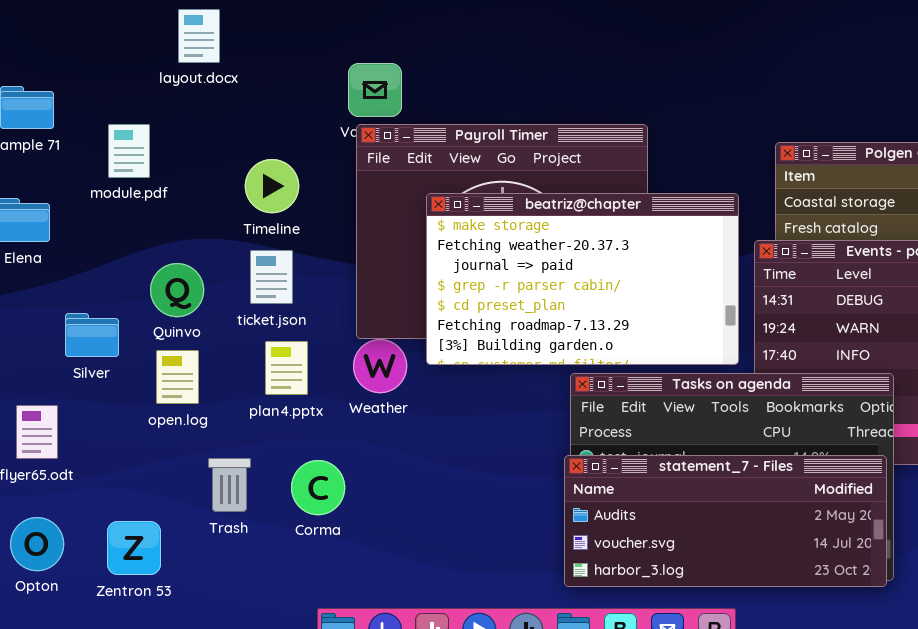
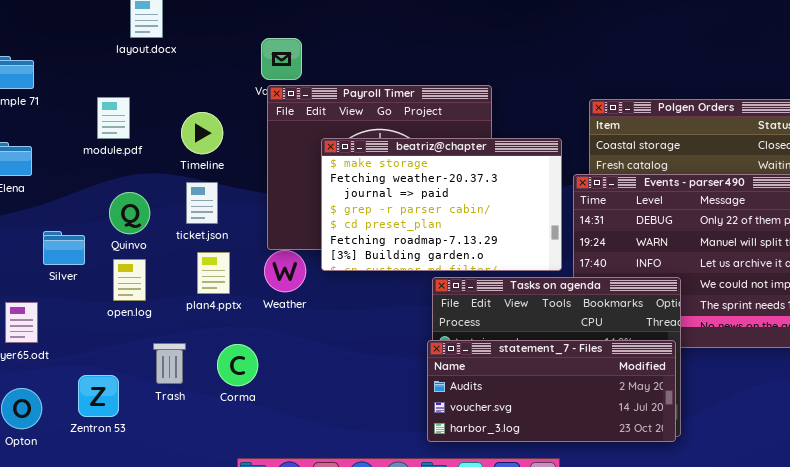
module.pdf: [108,124,150,178] -> [97,97,130,139], moved
Zentron 53: [107,521,161,575] -> [78,375,119,417], moved

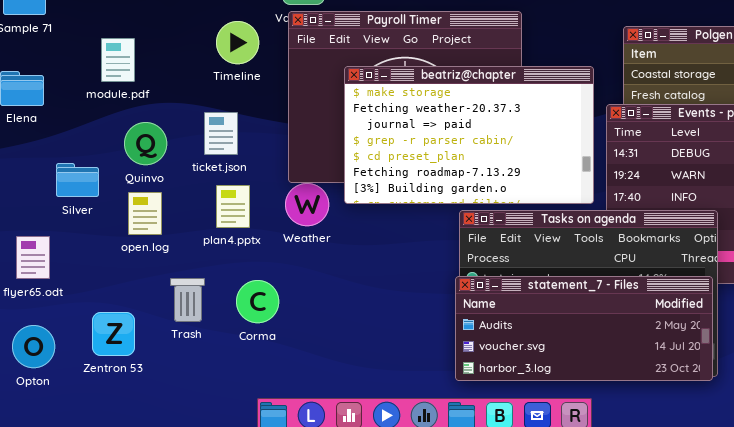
module.pdf: [97,97,130,139] -> [101,38,135,82], moved
Timeline: [181,112,223,154] -> [216,21,259,64], moved

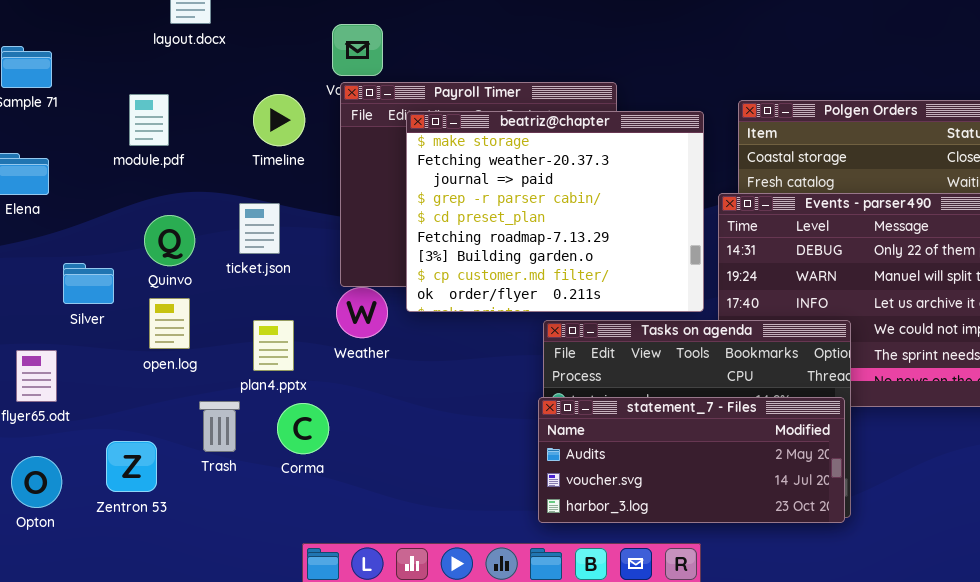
module.pdf: [101,38,135,82] -> [129,94,169,146], moved
beatriz@chapter: [344,66,594,204] -> [406,111,704,312], resized
plan4.pptx: [216,185,250,228] -> [253,320,294,371], moved

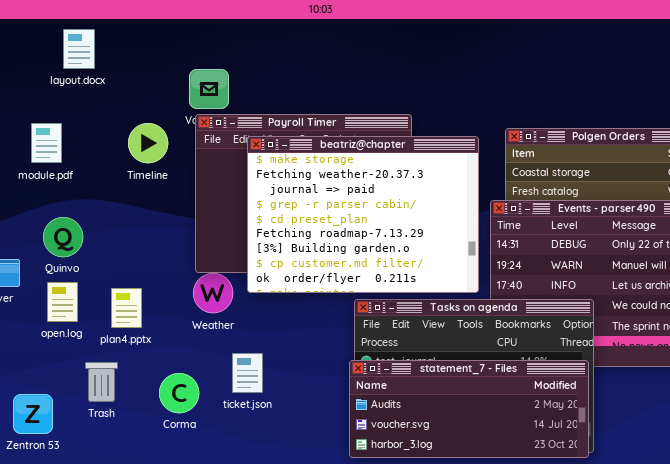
ticket.json: [239,203,280,254] -> [232,353,263,393], moved
plan4.pptx: [253,320,294,371] -> [111,288,142,328], moved
Corma: [277,403,329,454] -> [159,373,199,413], moved

